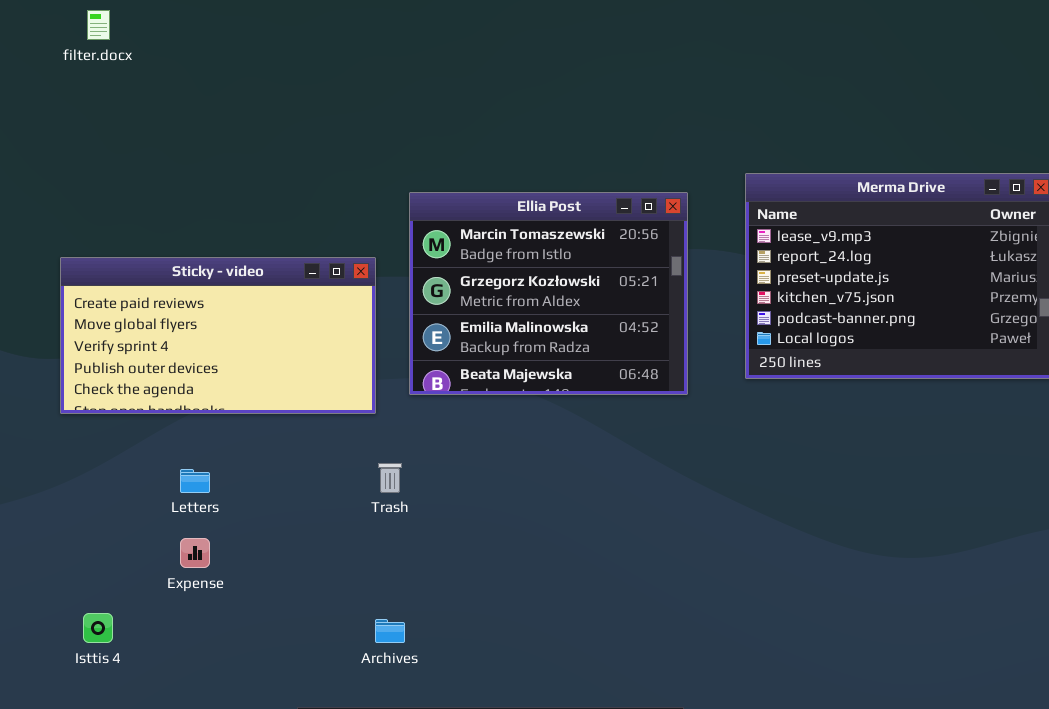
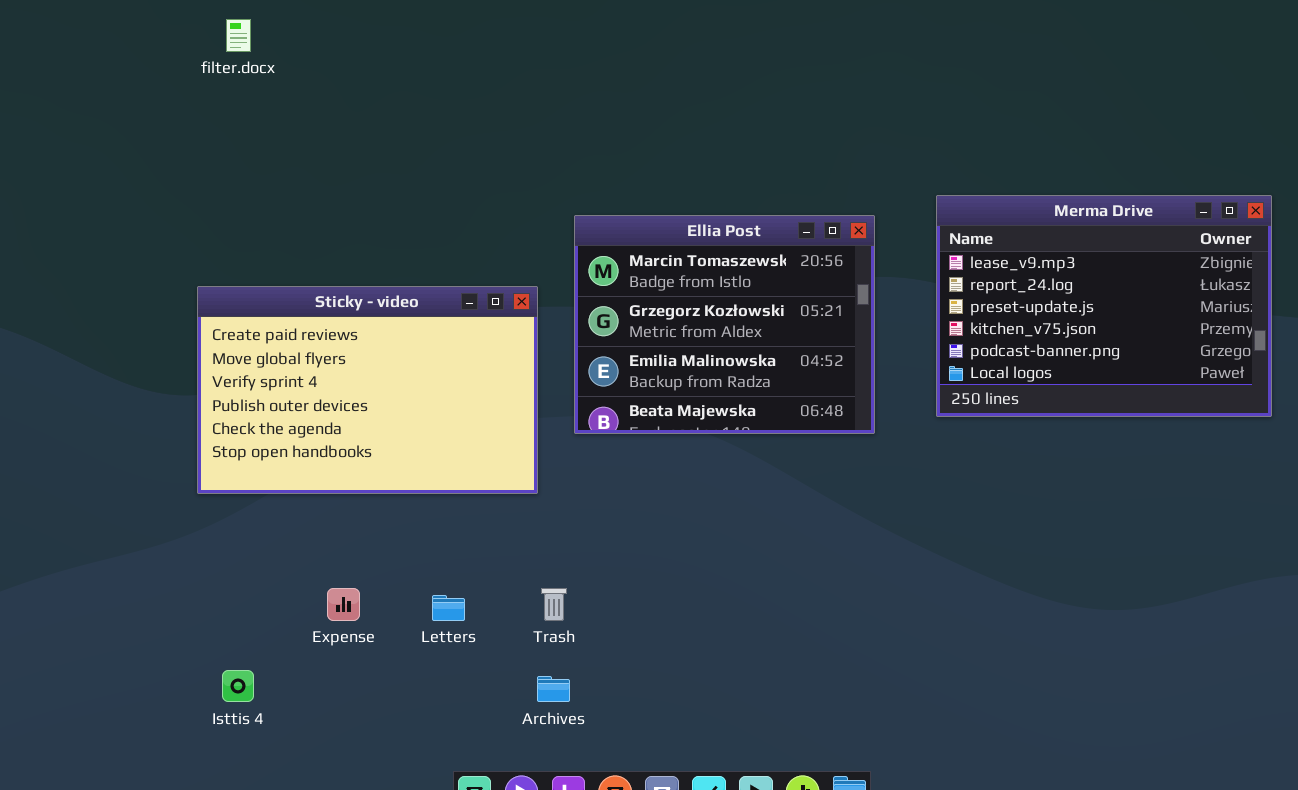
Sticky - video: [60,257,376,414] -> [197,286,538,494], resized
Trash: [378,463,402,493] -> [541,588,567,621], moved
Letters: [180,469,210,493] -> [432,595,465,621], moved

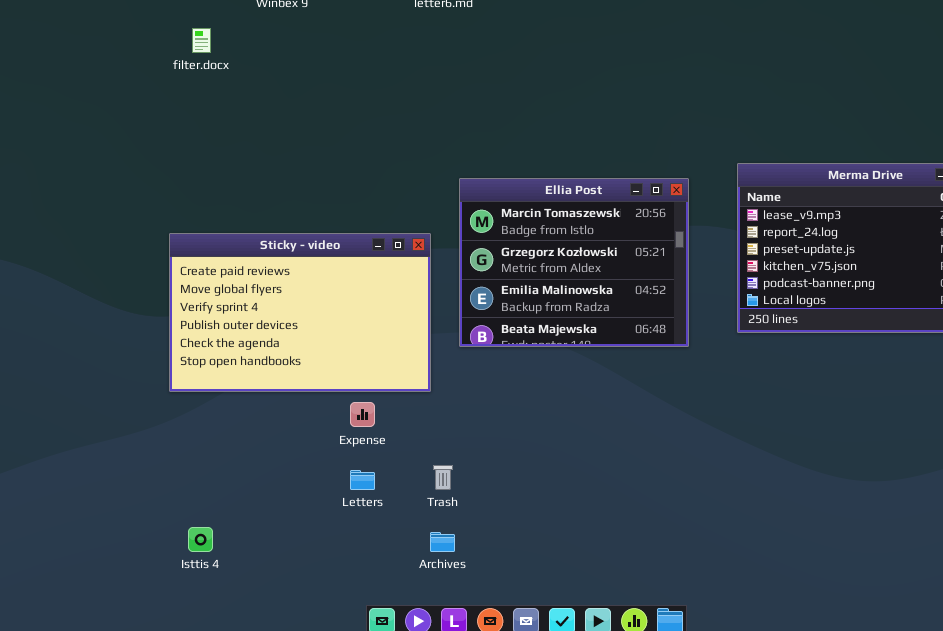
Expense: [327,588,360,621] -> [350,402,375,427], moved

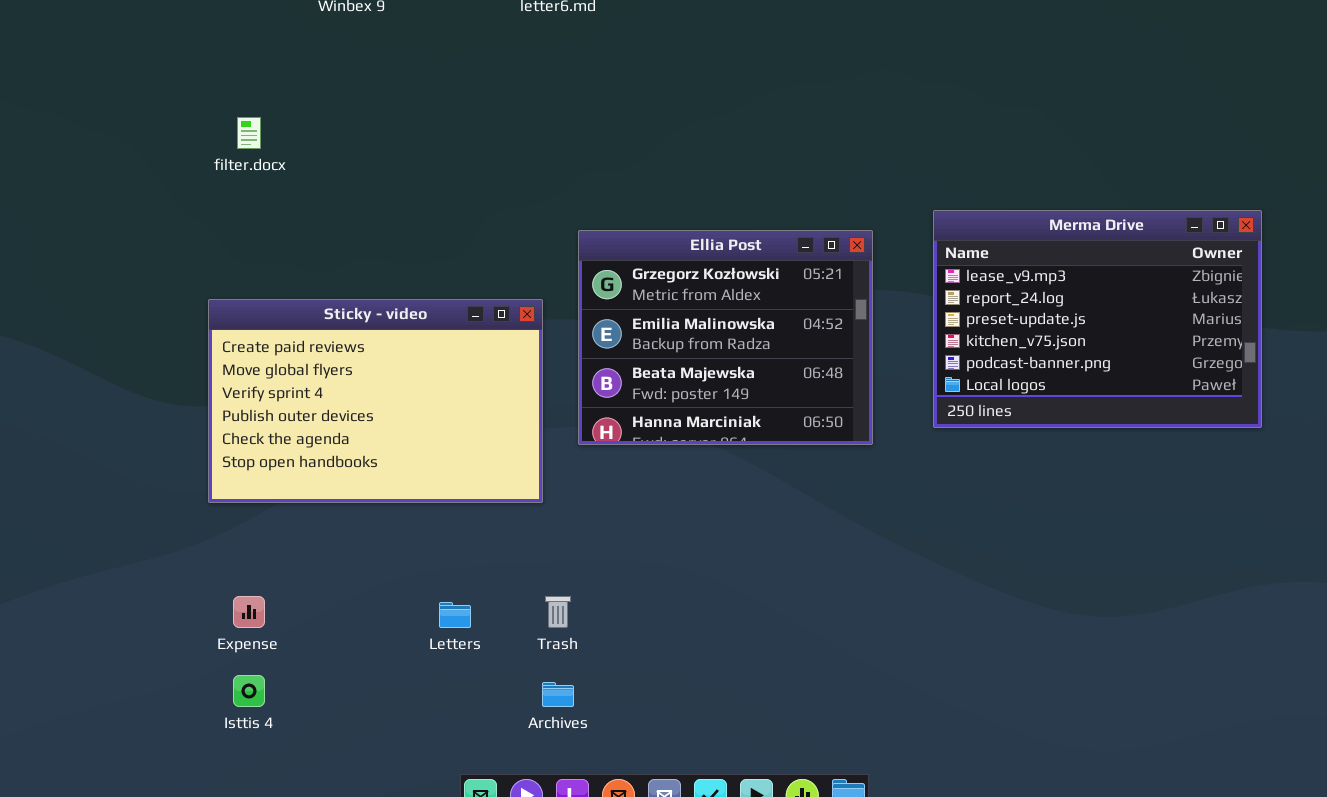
filter.docx: [192,28,211,53] -> [237,117,261,149], moved
Ellia Post: [459,178,689,347] -> [578,230,873,445], scrolled down 1 row
Expense: [350,402,375,427] -> [233,596,265,628], moved

